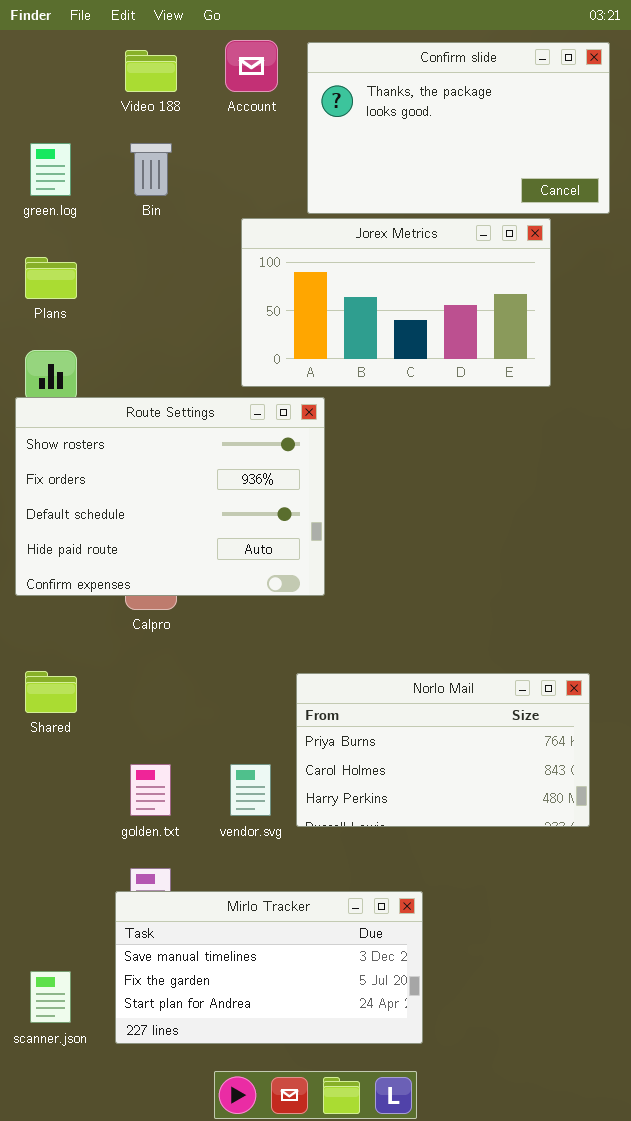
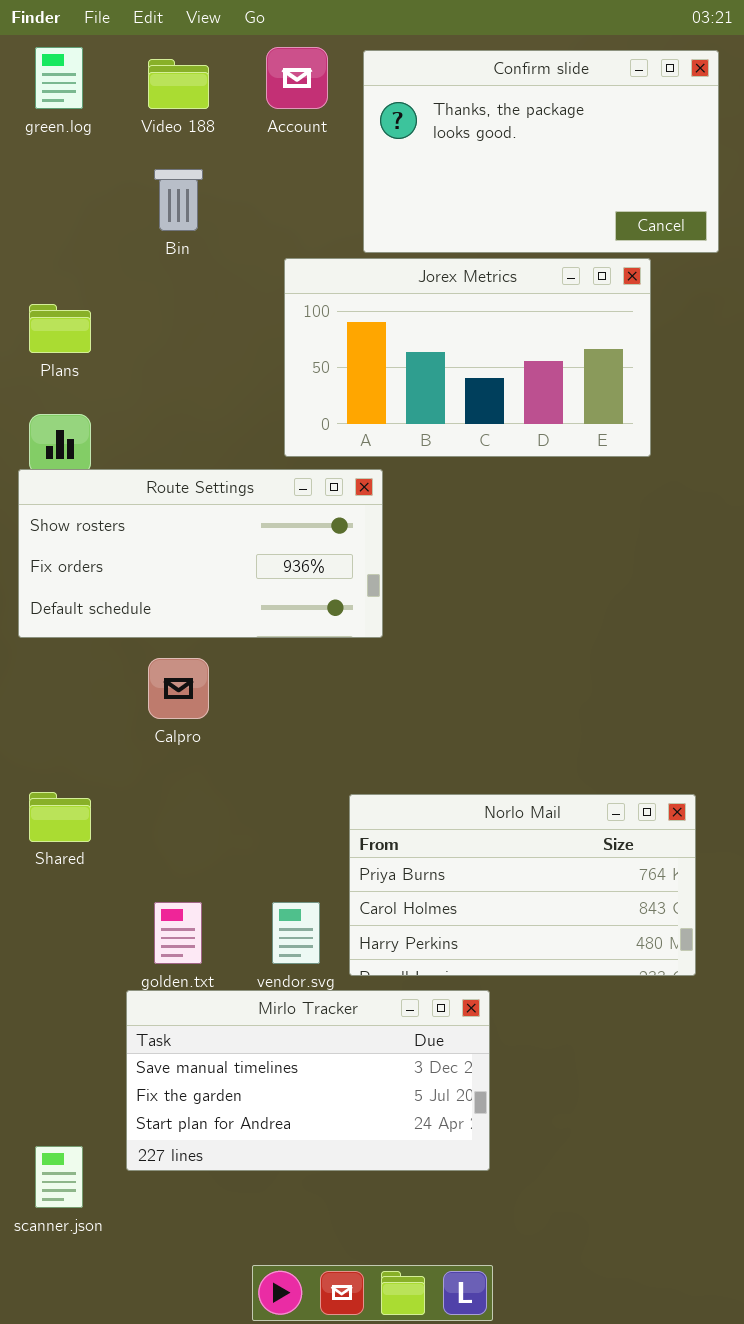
green.log: [30,143,71,196] -> [35,47,83,109], moved
Route Settings: [15,397,325,596] -> [18,469,383,638], resized
Mirlo Tracker: [115,891,423,1044] -> [126,990,490,1171], moved

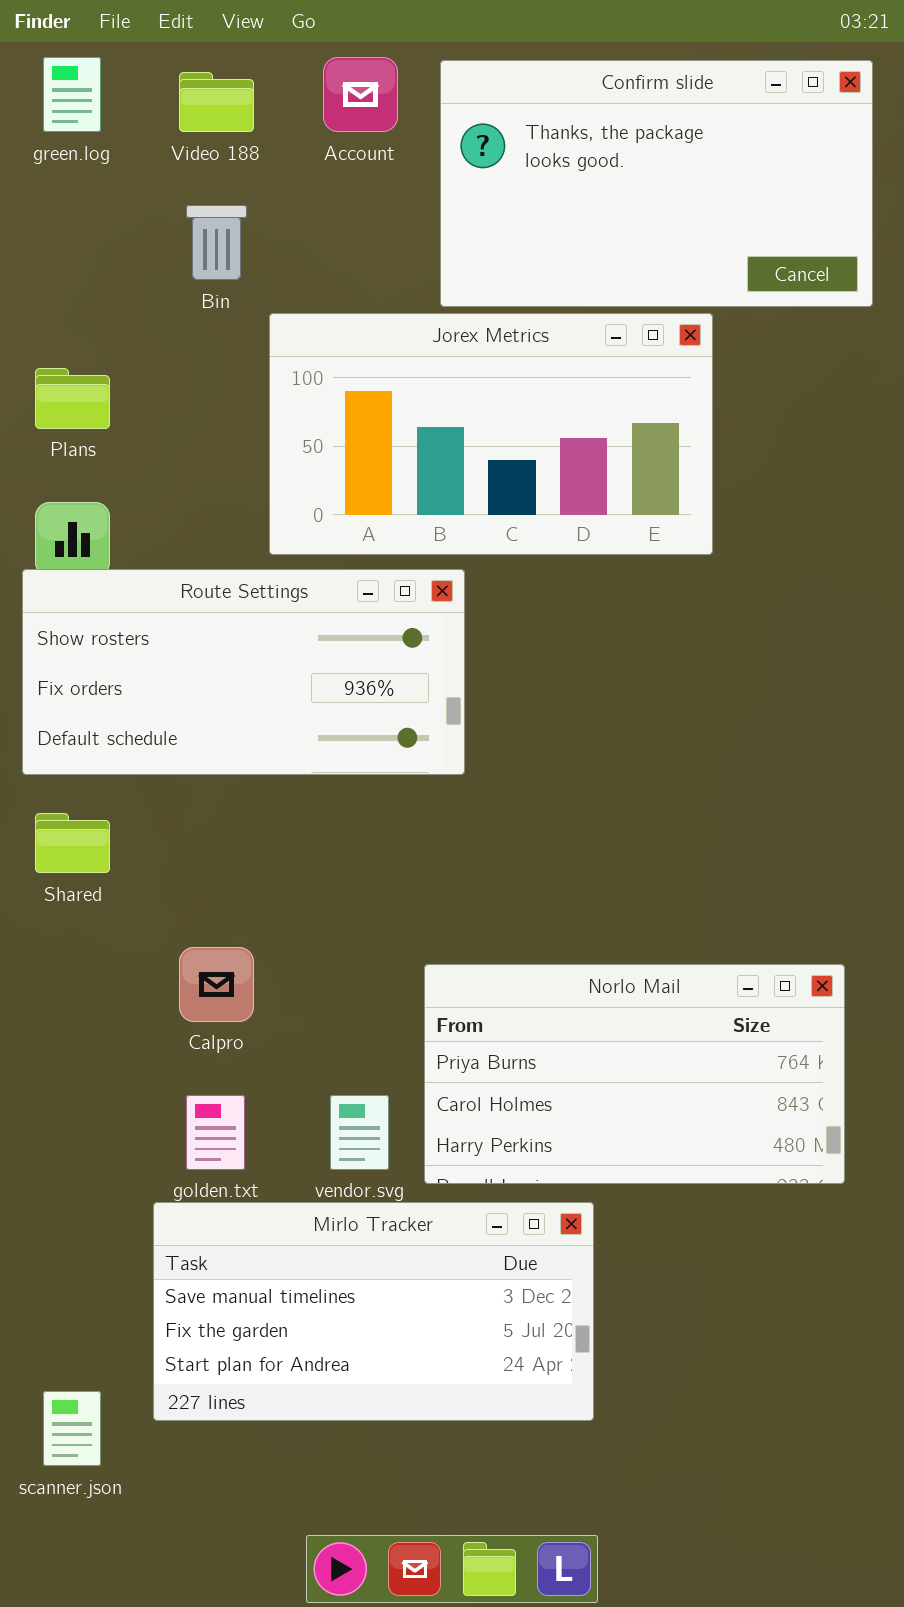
Jorex Metrics: [284,258,651,457] -> [269,313,713,555], moved
Calpro: [148,658,209,719] -> [179,947,254,1022], moved
Shared: [29,792,91,842] -> [35,813,110,873], moved

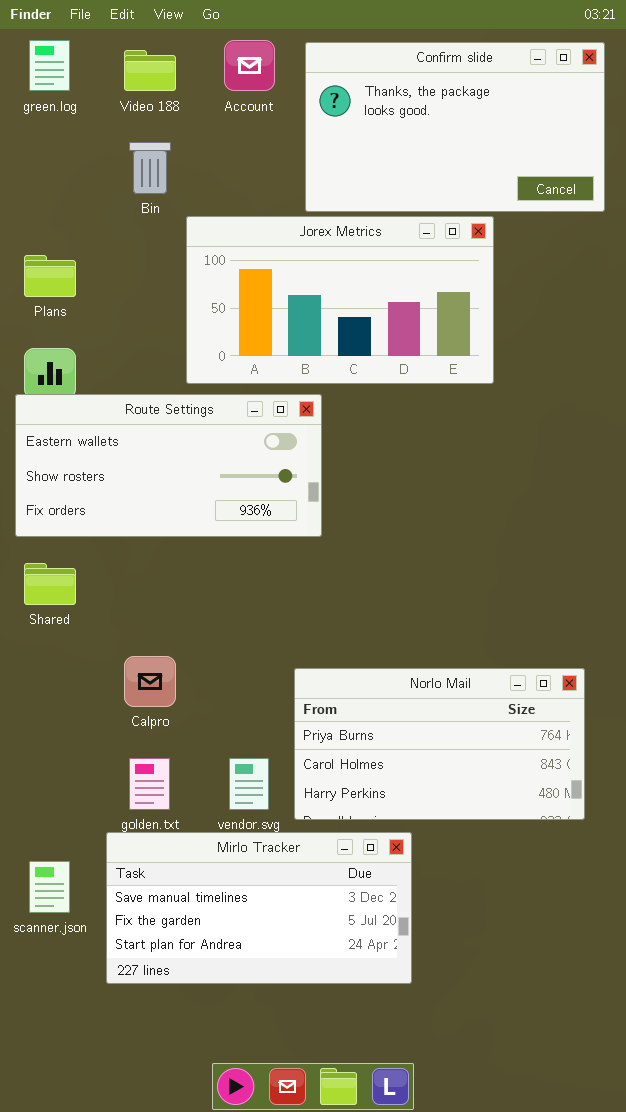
Route Settings: [22,569,465,775] -> [15,394,322,537], scrolled up 1 row
scanner.json: [43,1391,101,1466] -> [29,861,70,913], moved

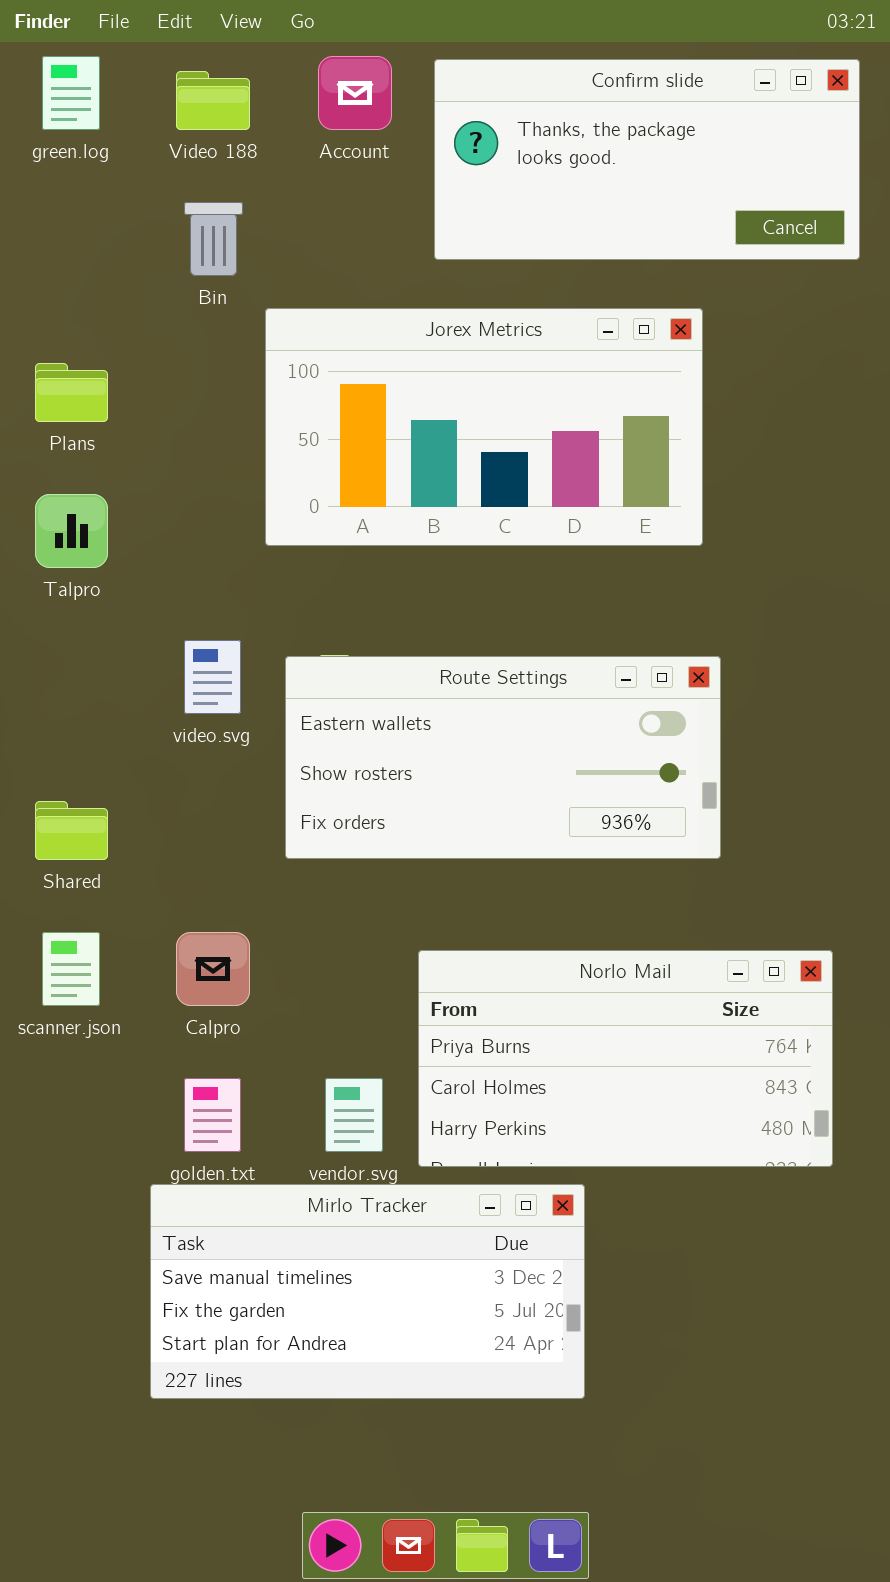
Confirm slide: [305,42,605,212] -> [434,59,860,260], resized
Route Settings: [15,394,322,537] -> [285,656,721,859], moved
scanner.json: [29,861,70,913] -> [42,932,100,1006], moved

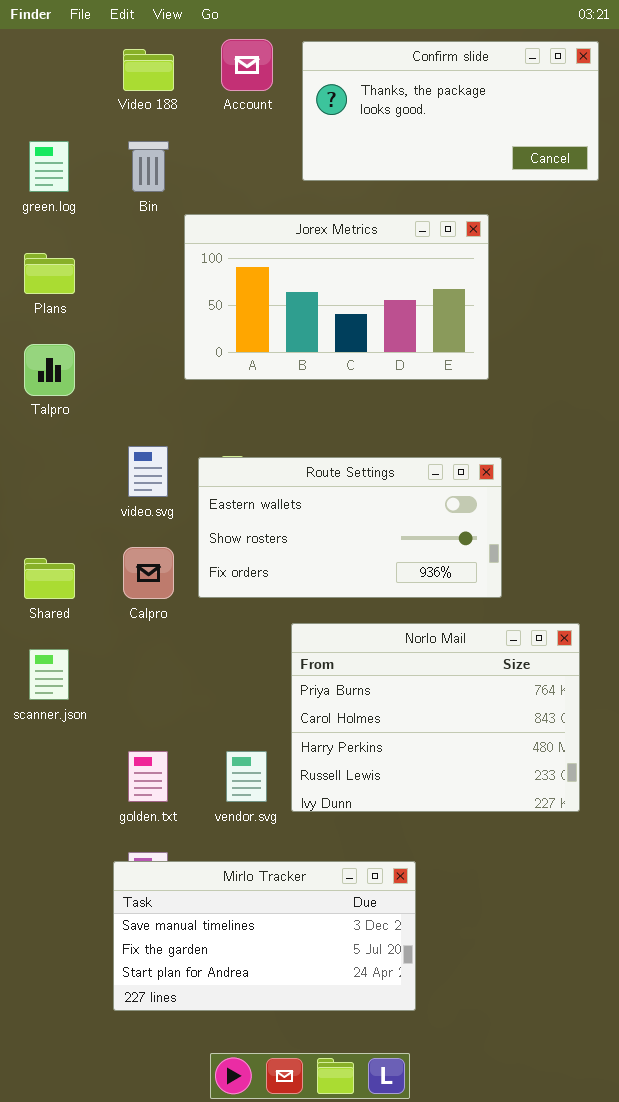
green.log: [42,56,100,130] -> [29,141,69,192], moved
Calpro: [176,932,250,1006] -> [123,547,174,599], moved
Norlo Mail: [418,950,833,1167] -> [291,623,580,812], resized
Mirlo Tracker: [150,1184,585,1399] -> [113,861,416,1011], moved

